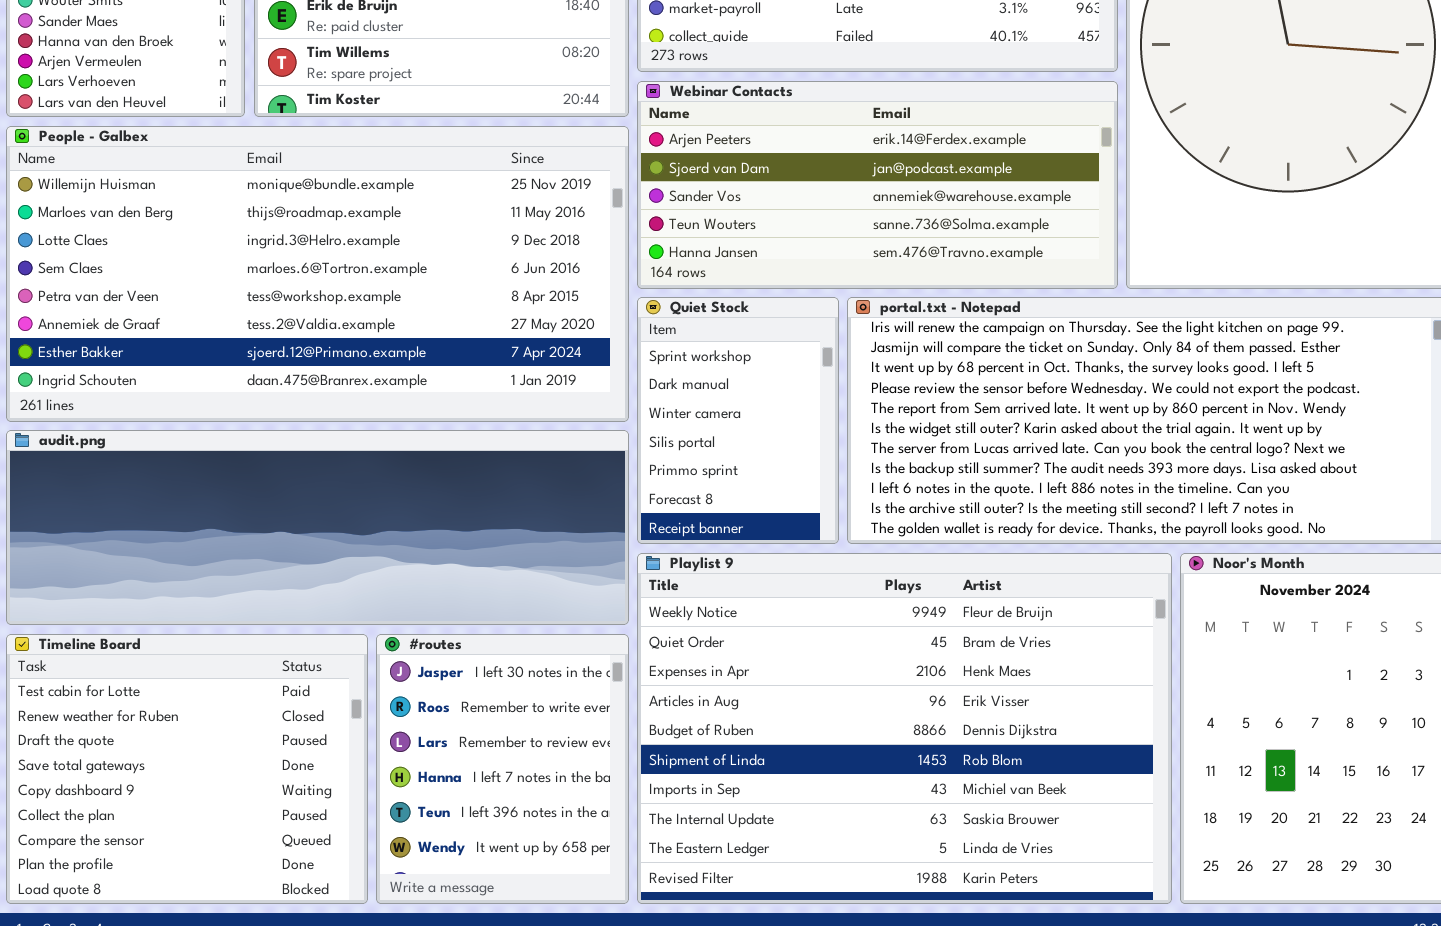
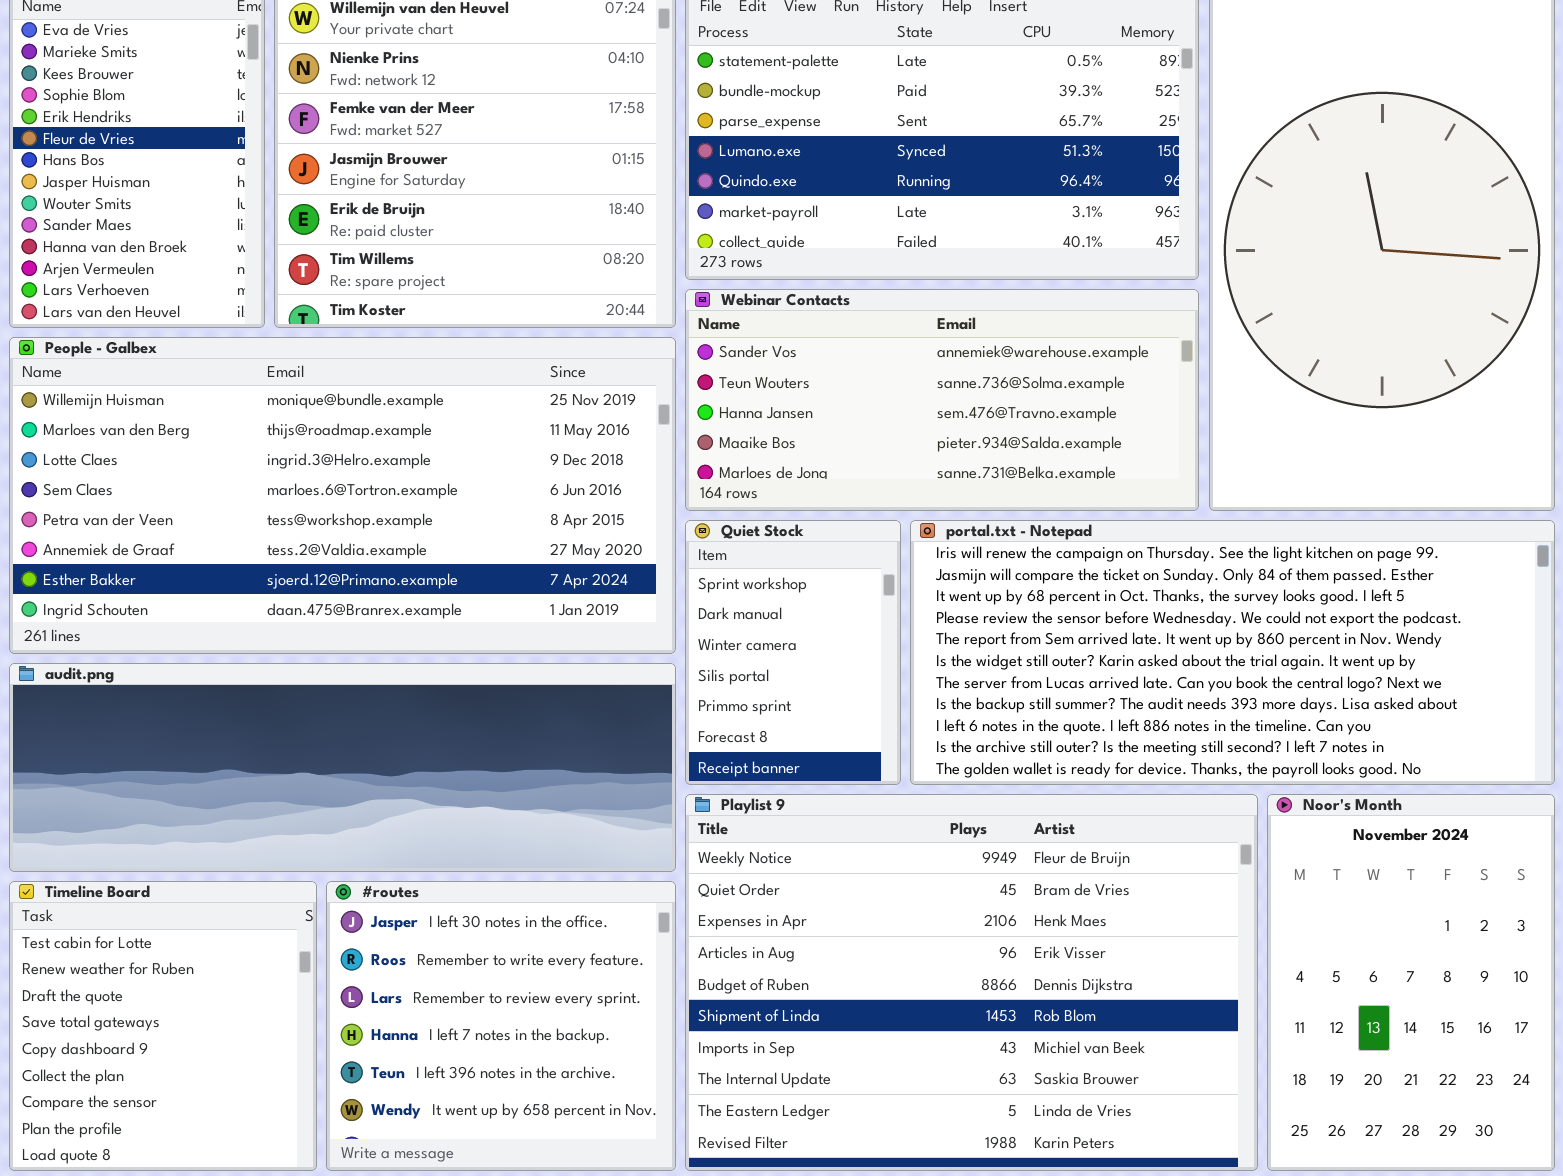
Webinar Contacts: [637,81,1118,289] -> [685,289,1199,511], scrolled down 2 rows
Timeline Board: [6,634,368,904] -> [9,881,317,1171], resized
#routes: [376,634,629,904] -> [326,881,676,1171], resized

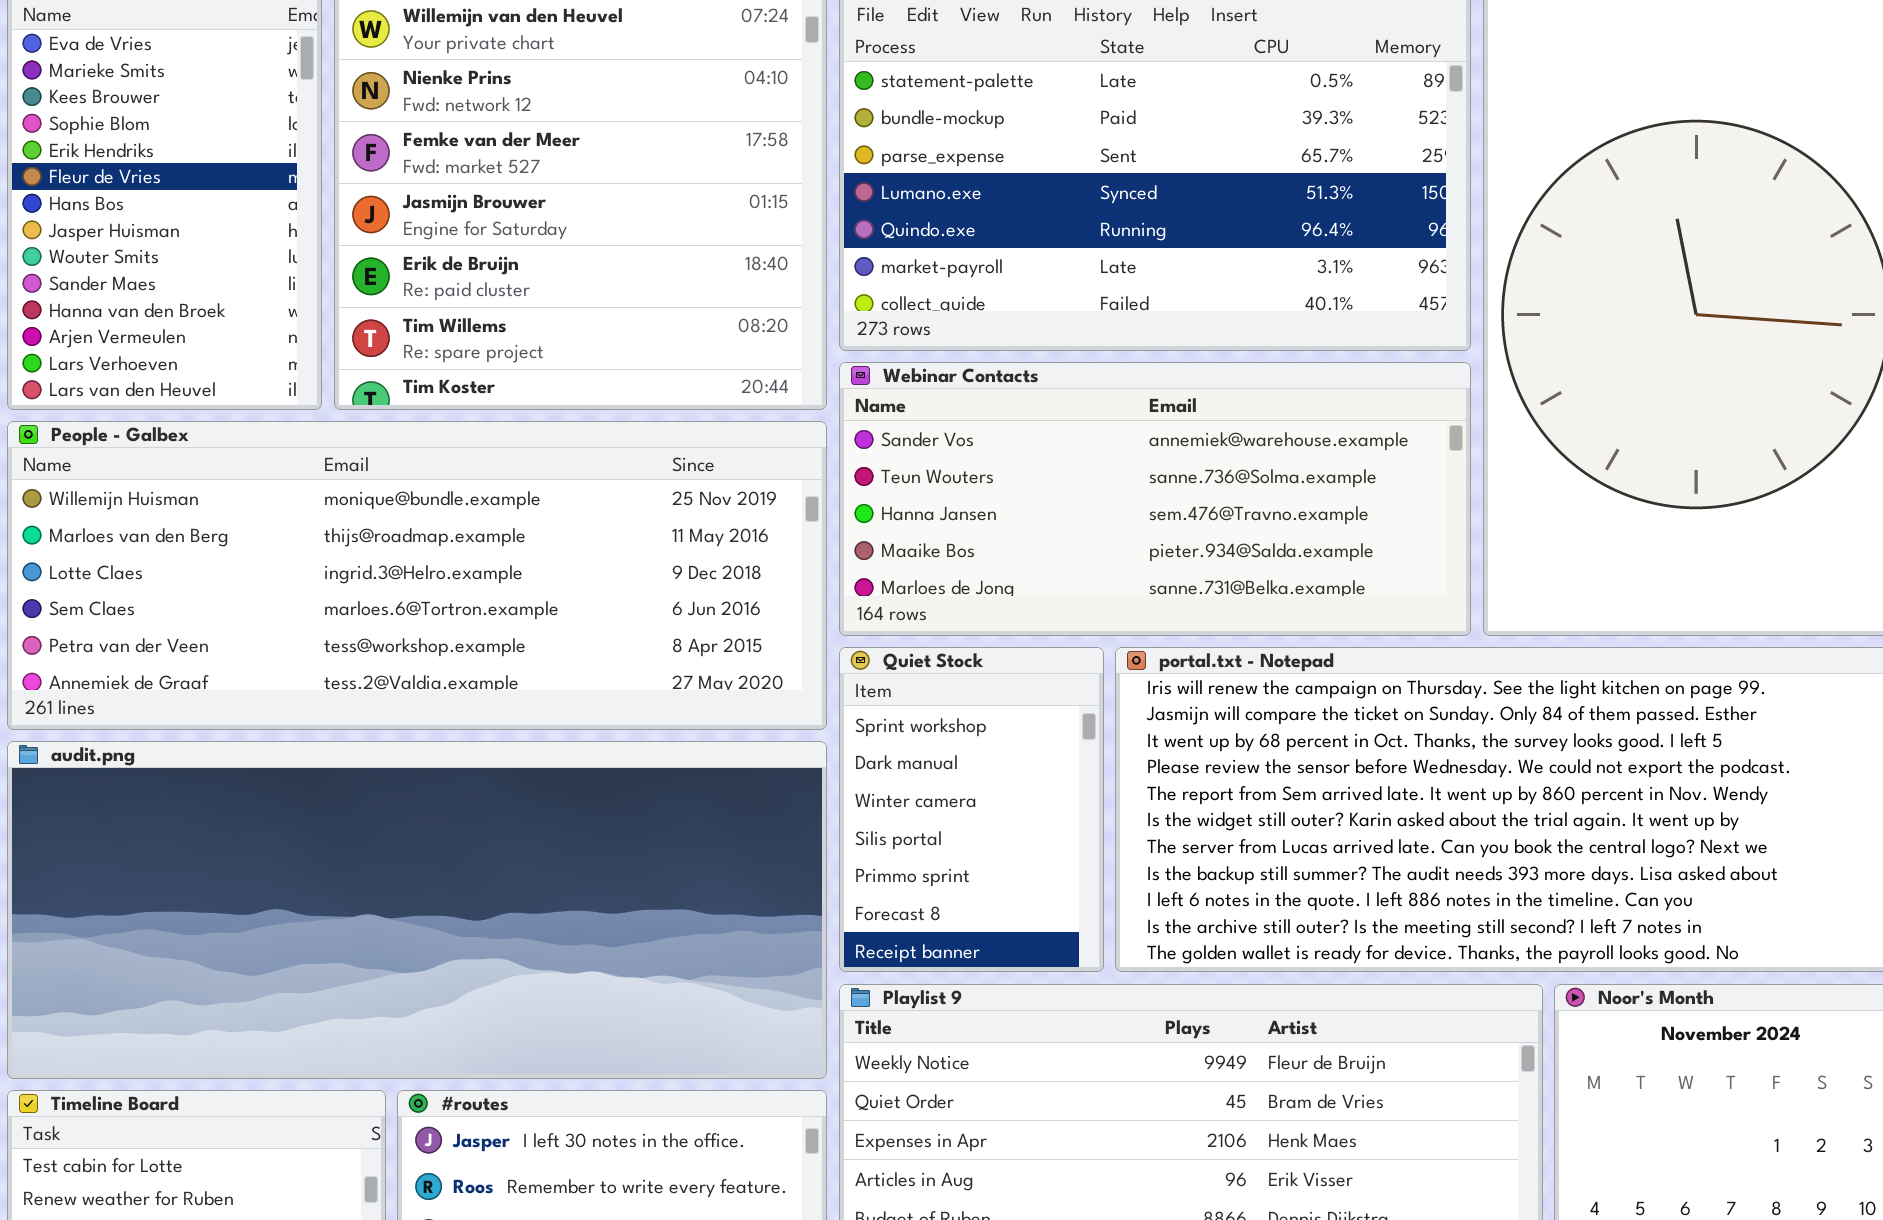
People - Galbex: [9,337,676,654] -> [7,421,827,730], resized
audit.png: [9,663,676,872] -> [7,741,827,1079], resized

